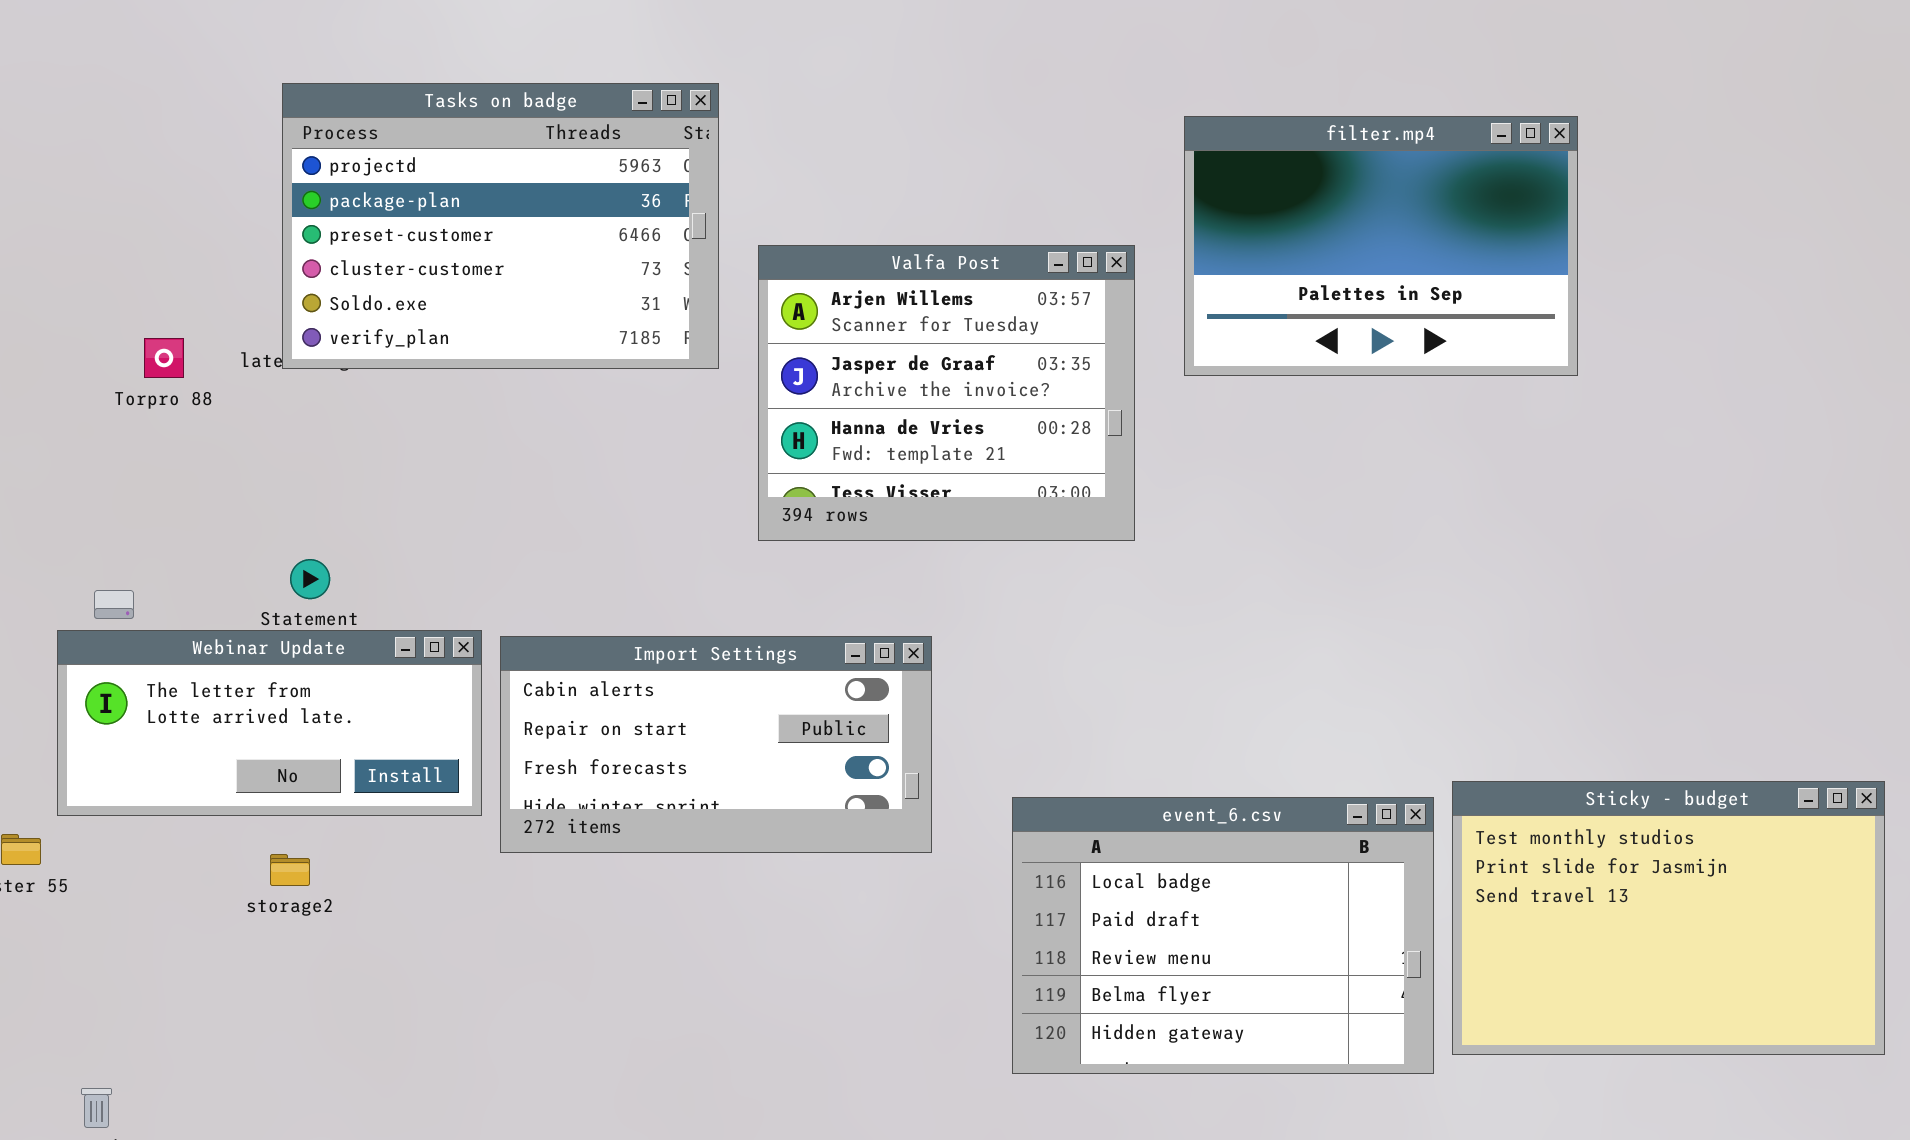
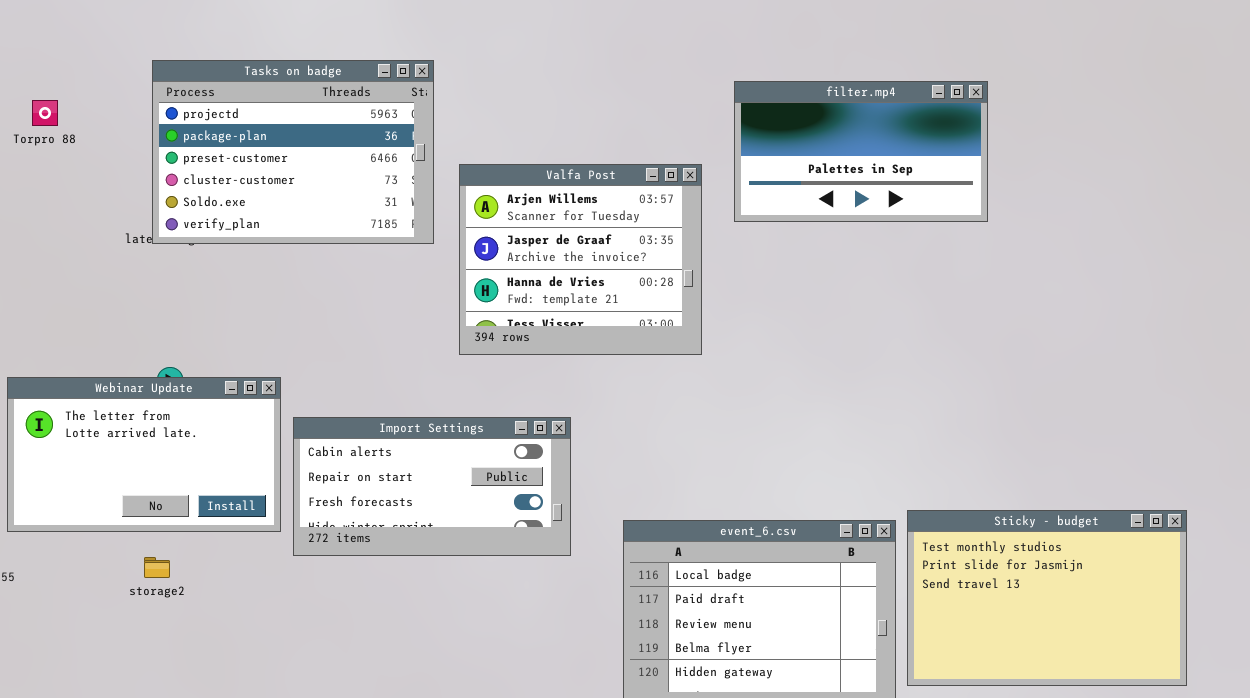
filter.mp4: [1184,116,1578,376] -> [734,81,988,222], resized
Torpro 88: [144,338,184,378] -> [32,100,58,126], moved
Webinar Update: [57,630,482,816] -> [7,377,281,532], resized

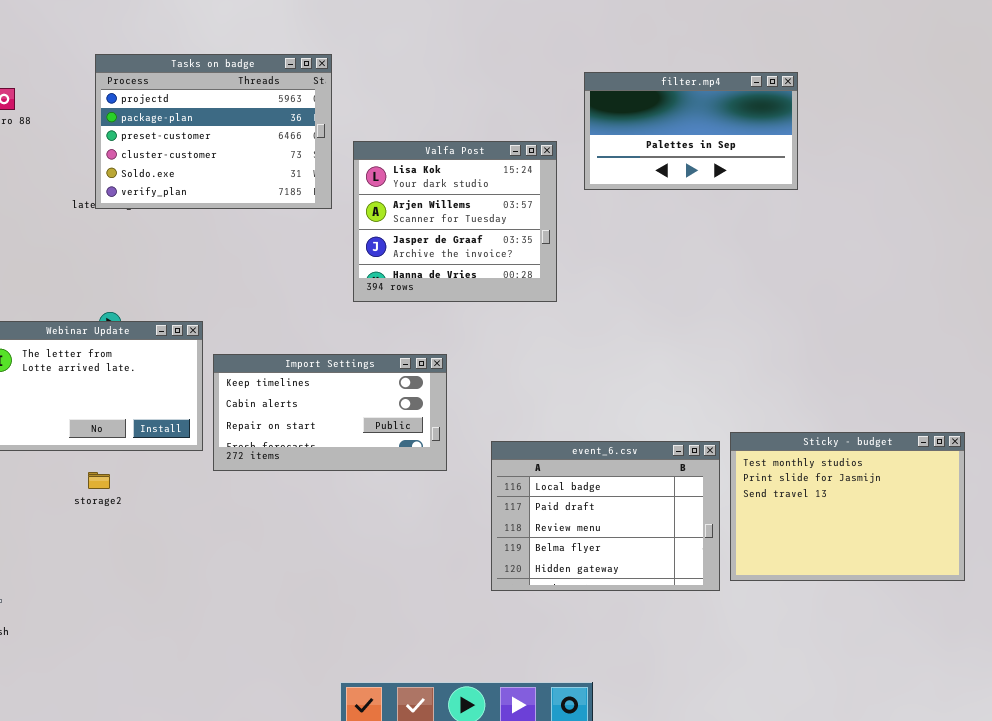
Valfa Post: [459,164,702,355] -> [353,141,557,302], scrolled up 1 row
Import Settings: [293,417,571,556] -> [213,354,447,471], scrolled up 1 row

